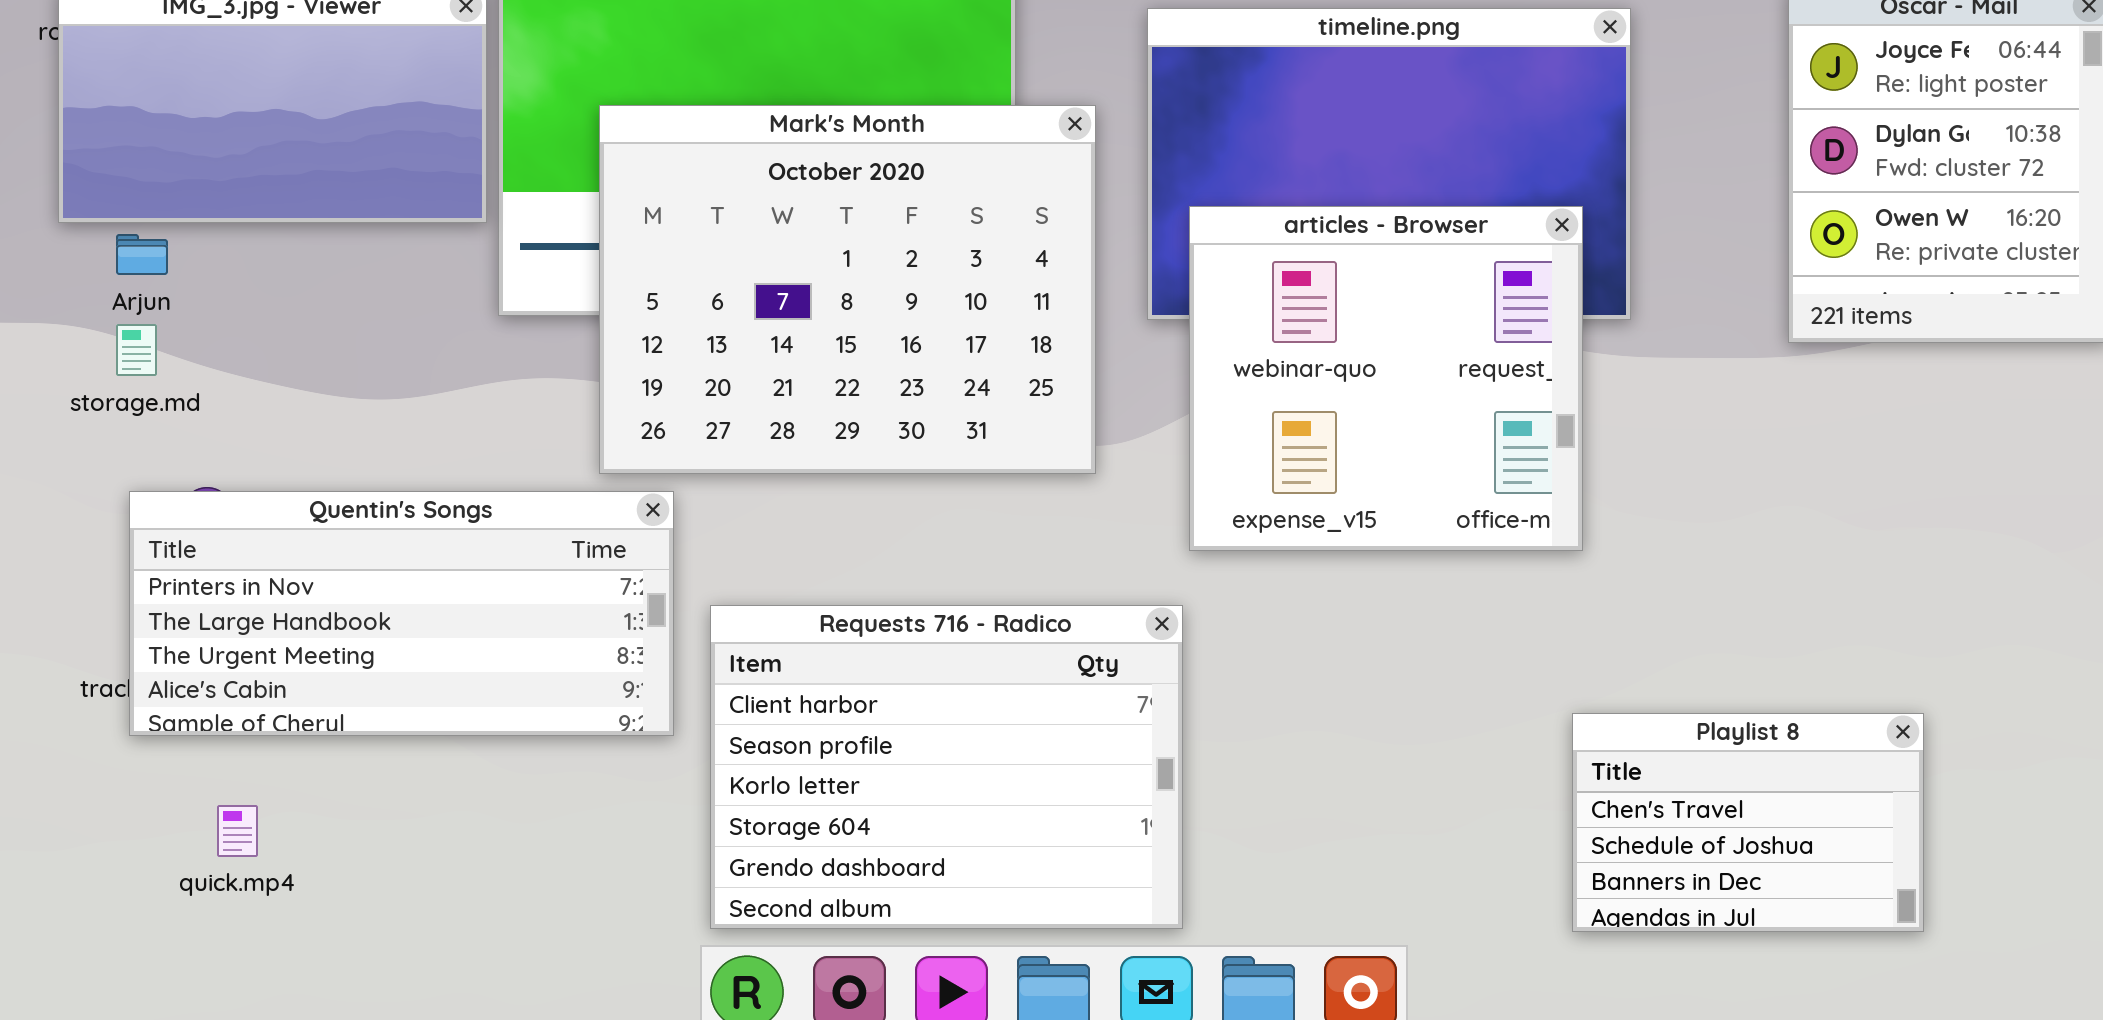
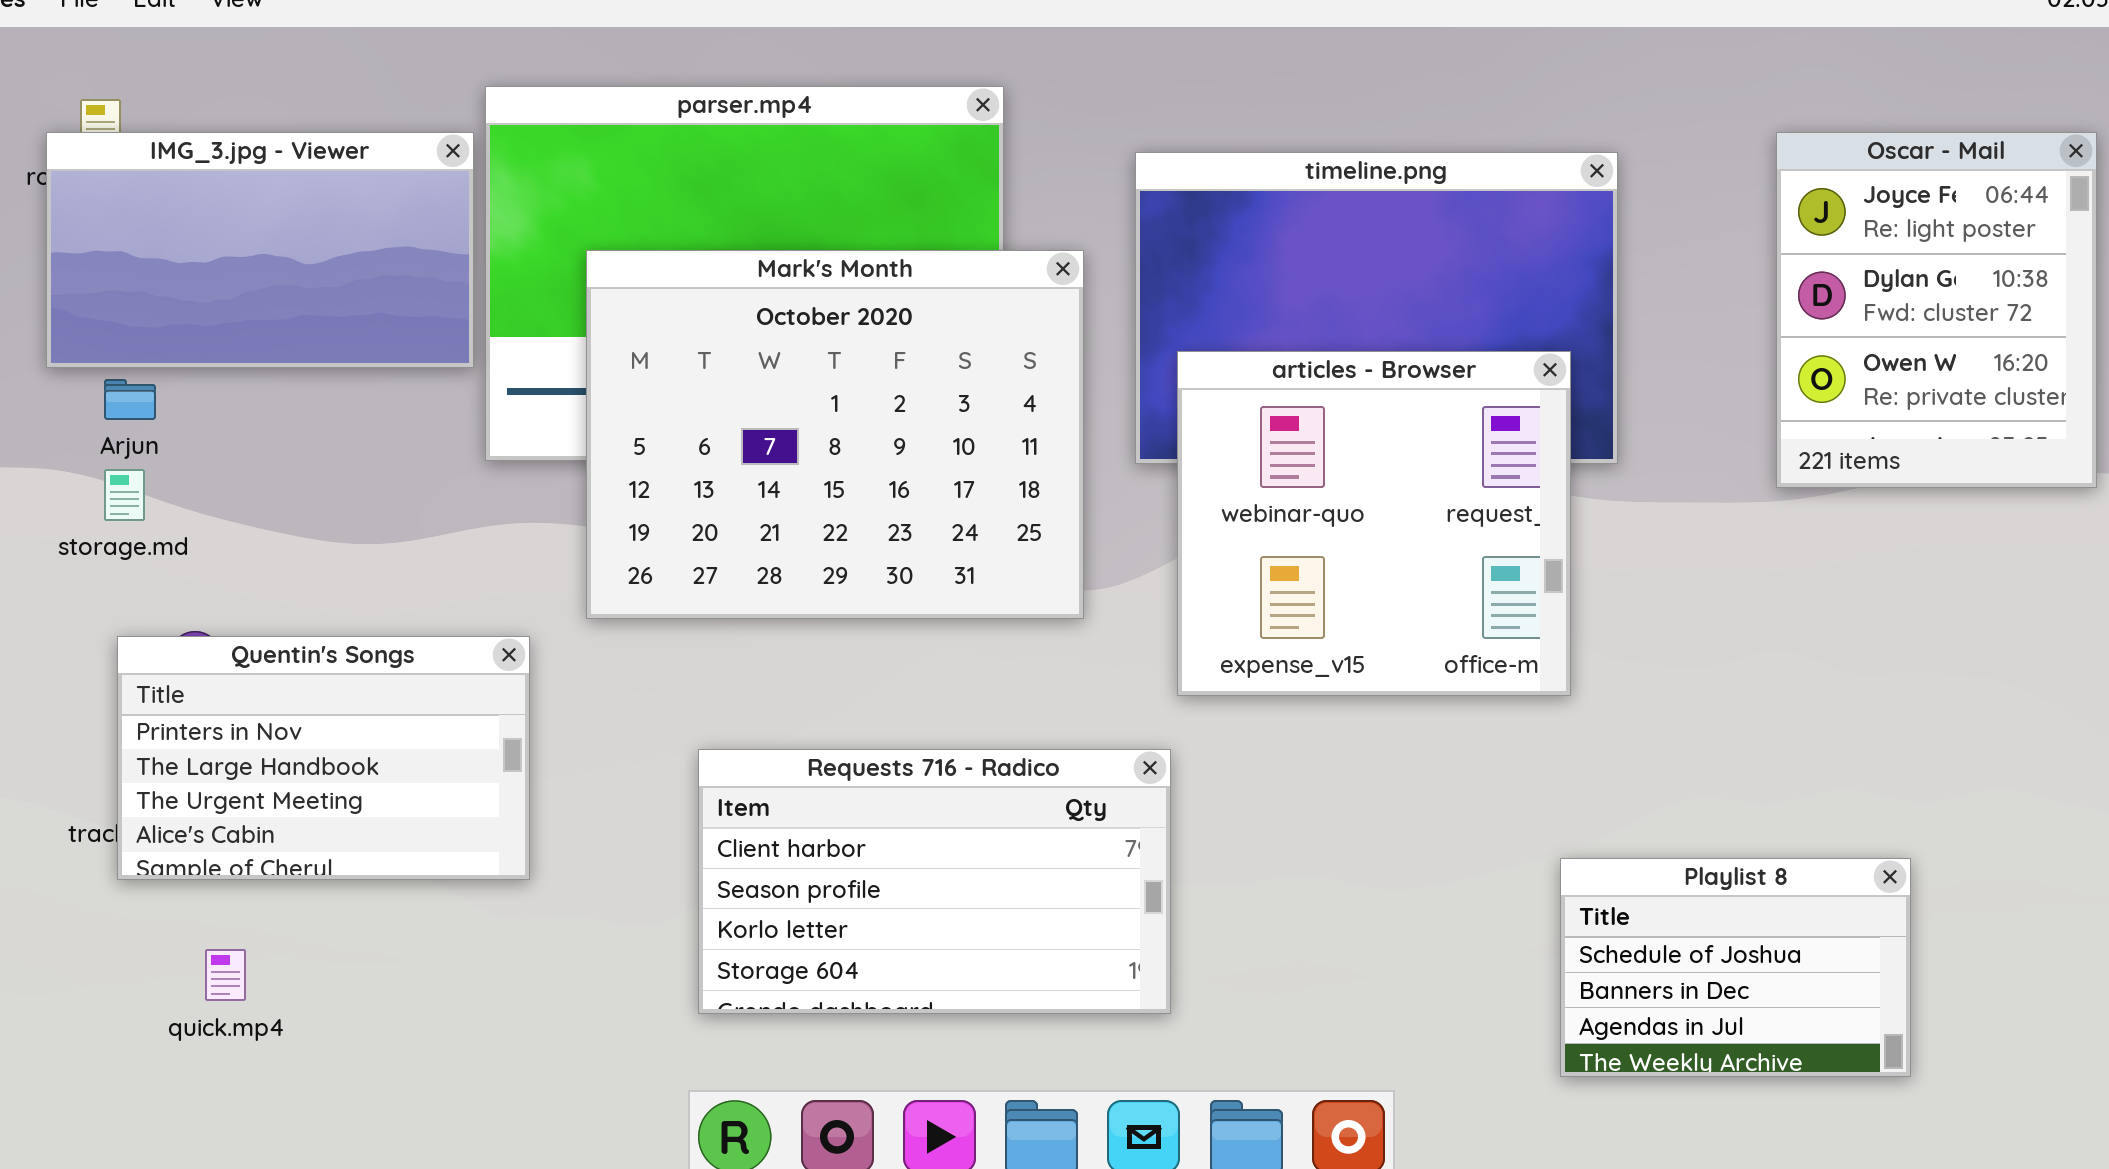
Quentin's Songs: [129,491,674,736] -> [117,636,530,880], resized
Requests 716 - Radico: [710,605,1183,929] -> [698,749,1171,1014], resized
Playlist 8: [1572,713,1924,932] -> [1560,858,1911,1077], scrolled down 1 row

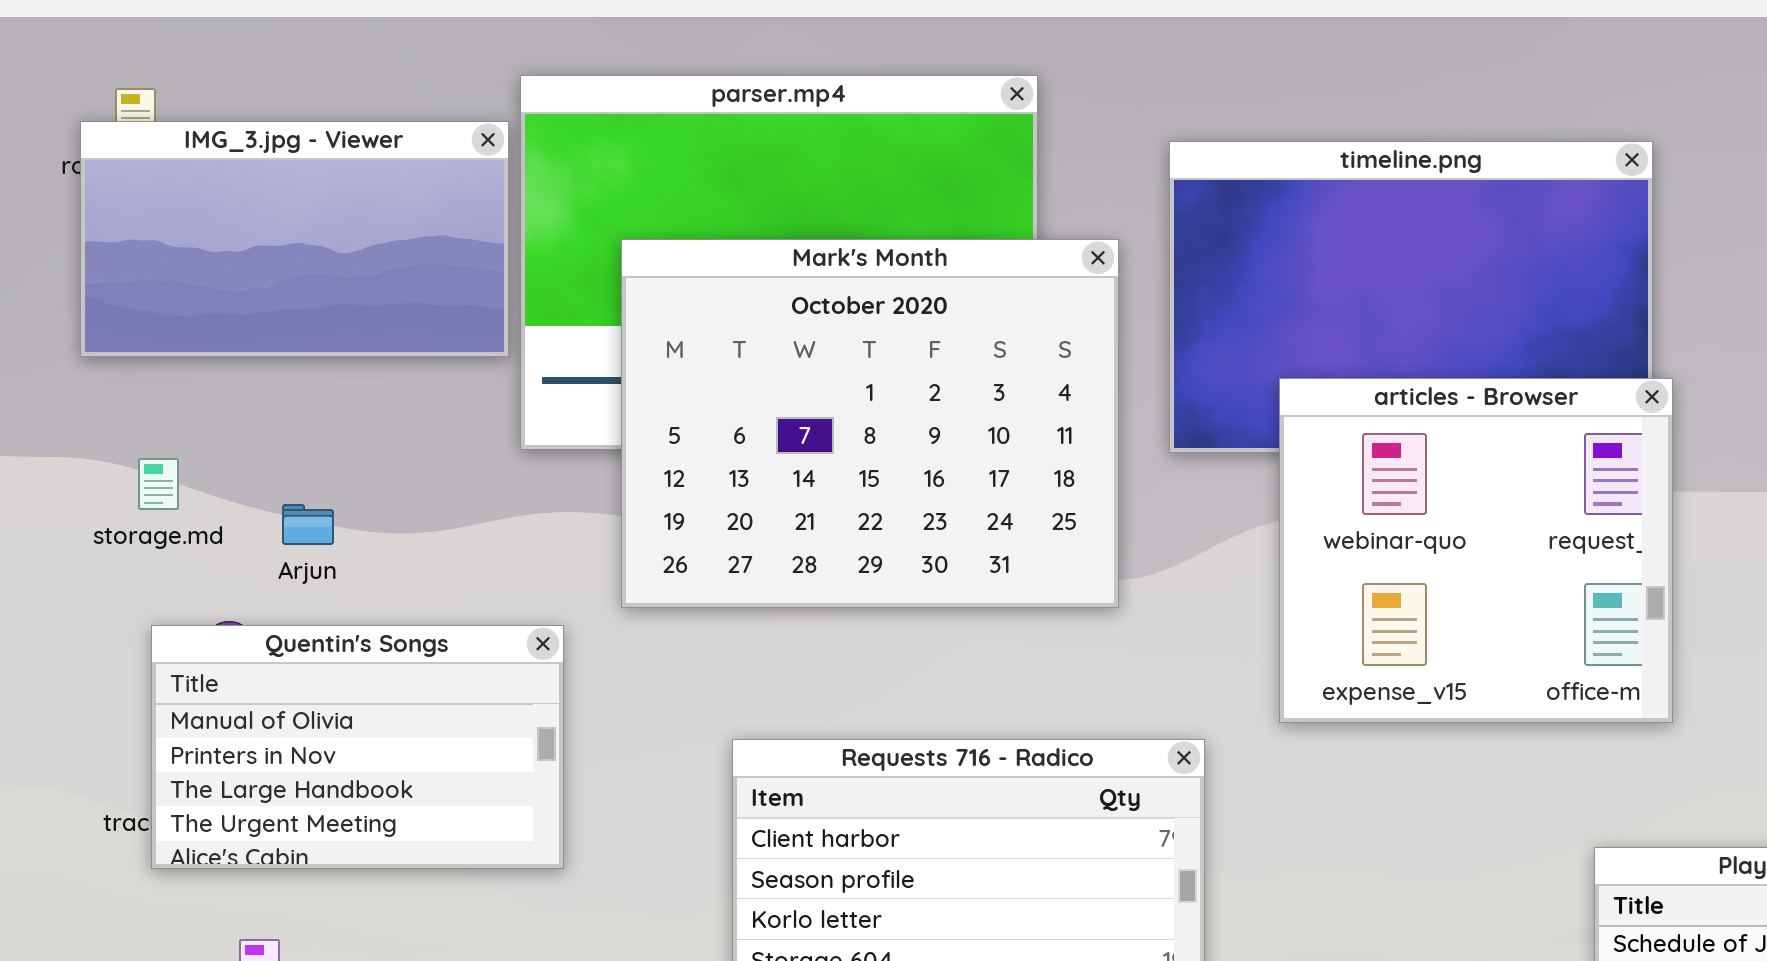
articles - Browser: [1177,351,1571,696] -> [1279,378,1673,723], moved
Arjun: [104,379,156,420] -> [282,504,334,545], moved
Quentin's Songs: [117,636,530,880] -> [151,625,564,869], scrolled up 1 row

